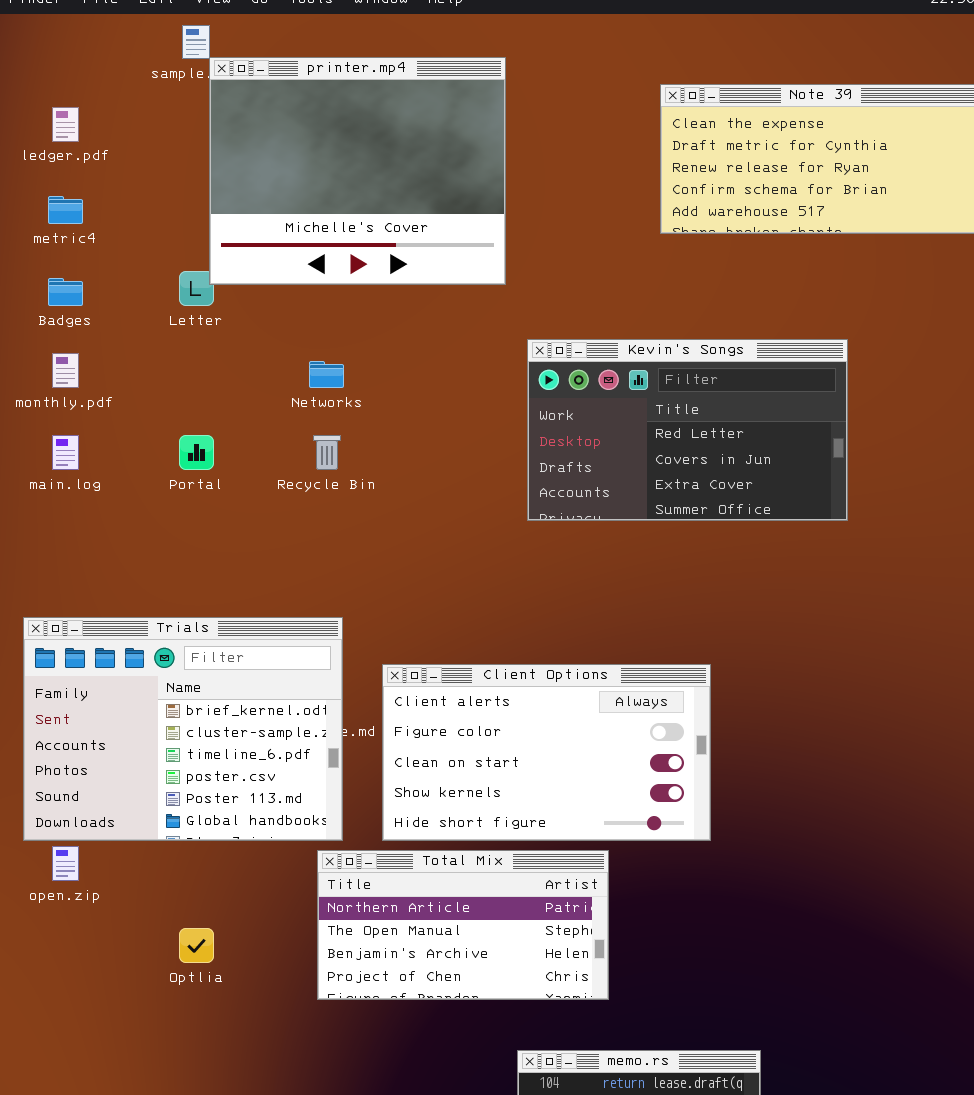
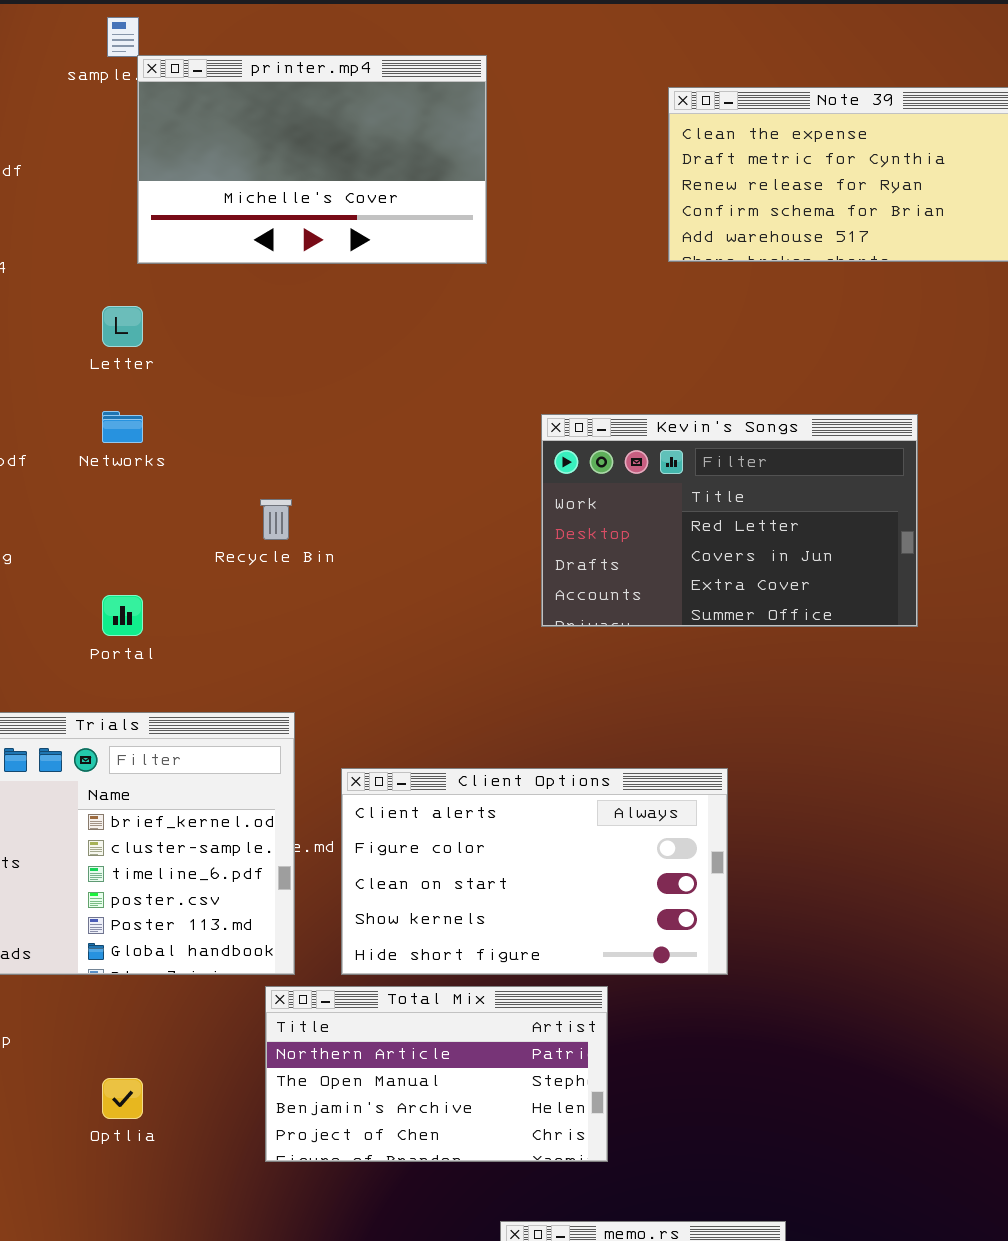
printer.mp4: [209,57,506,285] -> [137,55,487,264], resized
Kevin's Songs: [527,339,848,521] -> [541,414,918,627], moved
Networks: [309,361,344,388] -> [102,411,143,443], moved
Portal: [179,435,214,470] -> [102,595,143,636], moved

